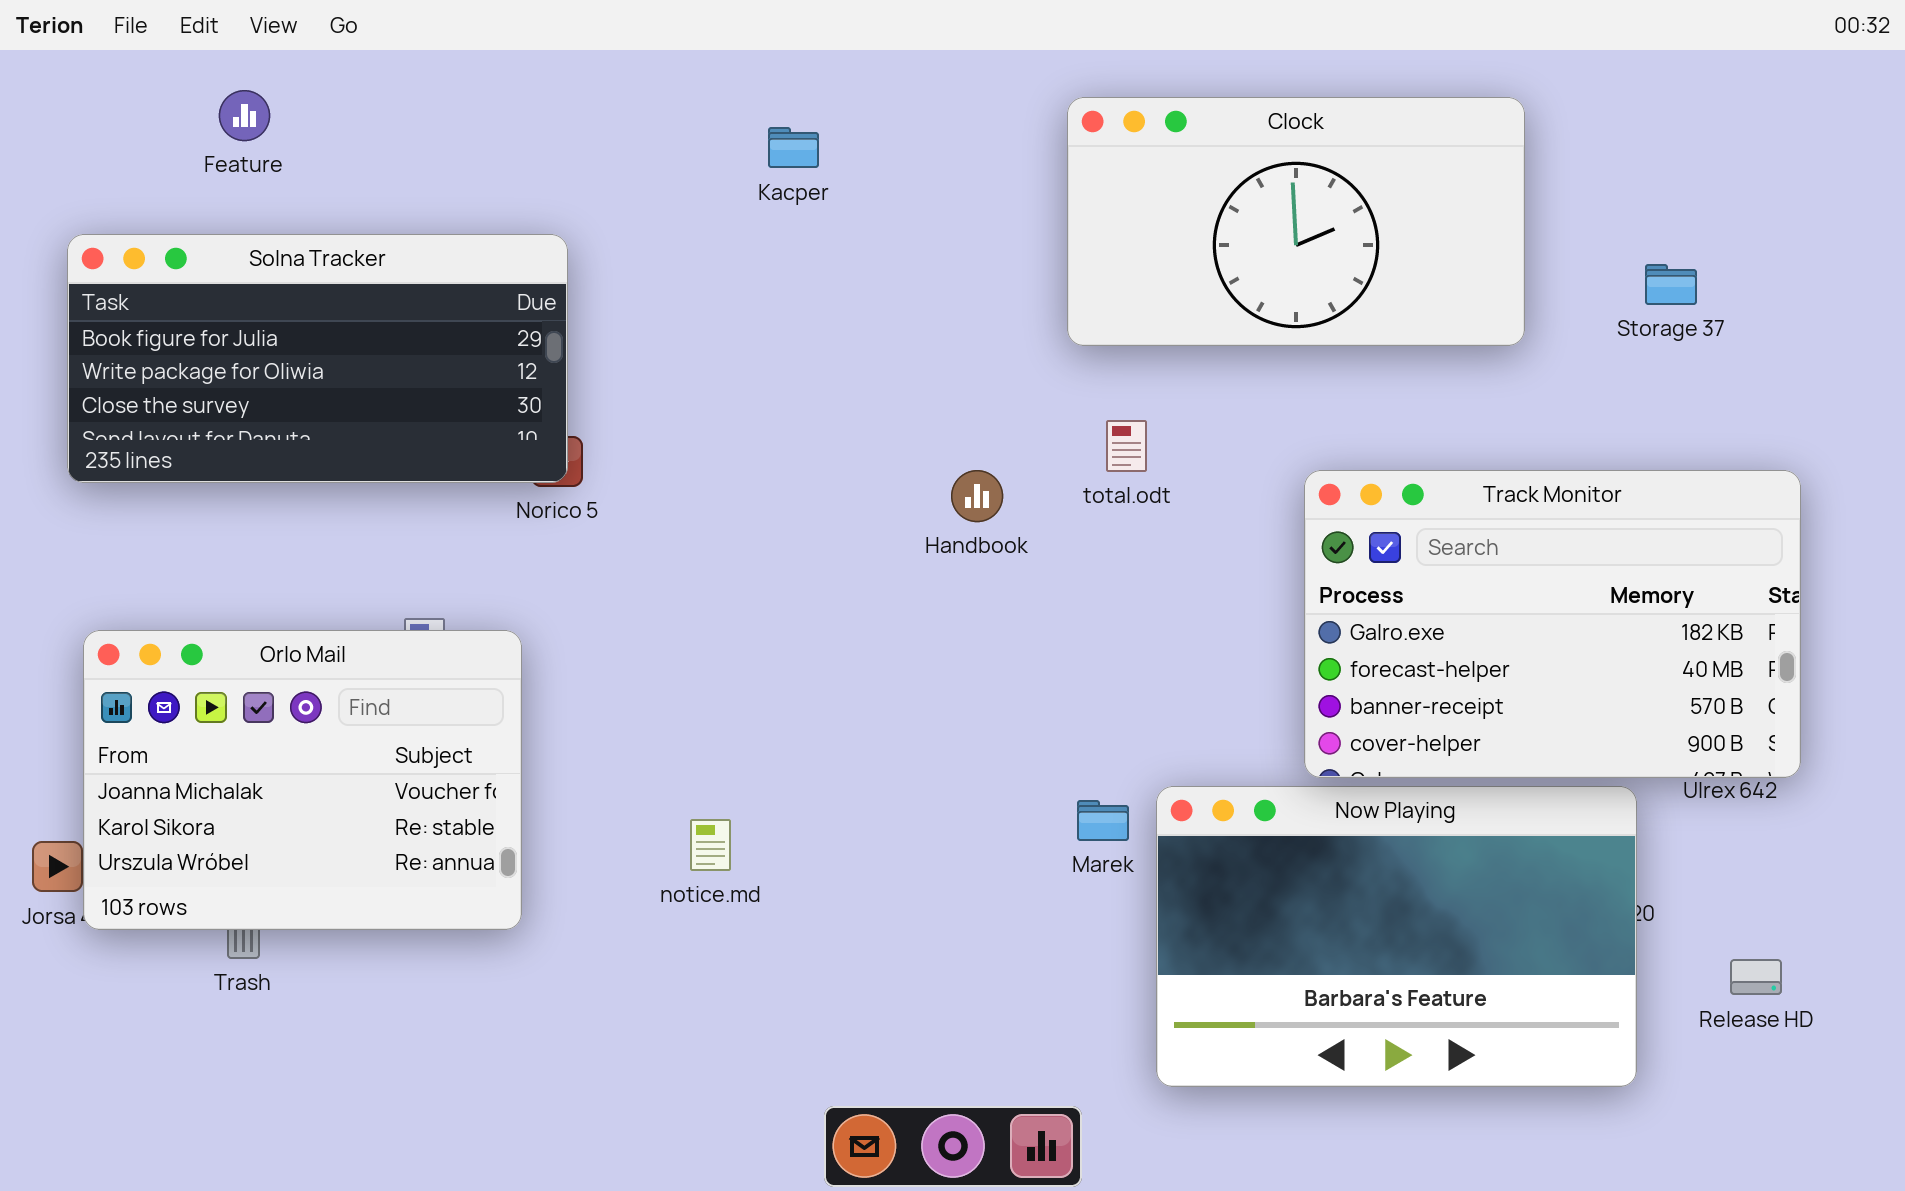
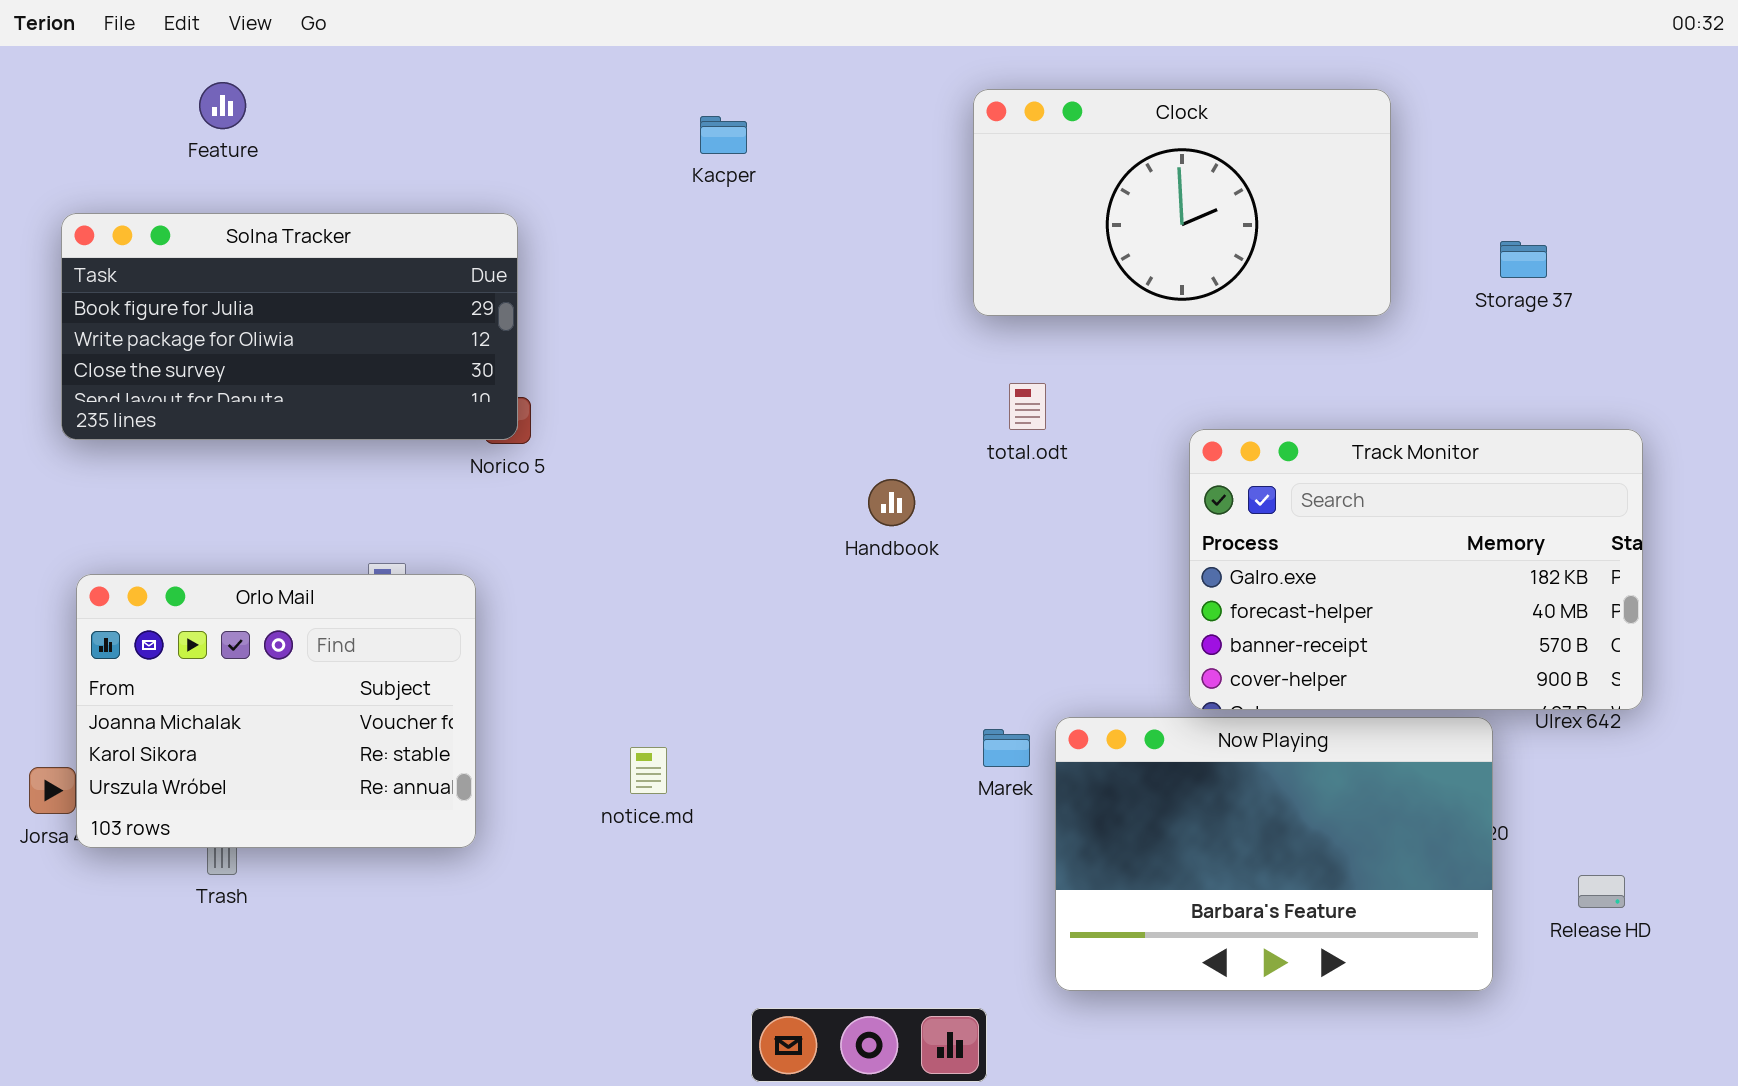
Handbook: [951,470,1003,522] -> [868,479,915,526], moved

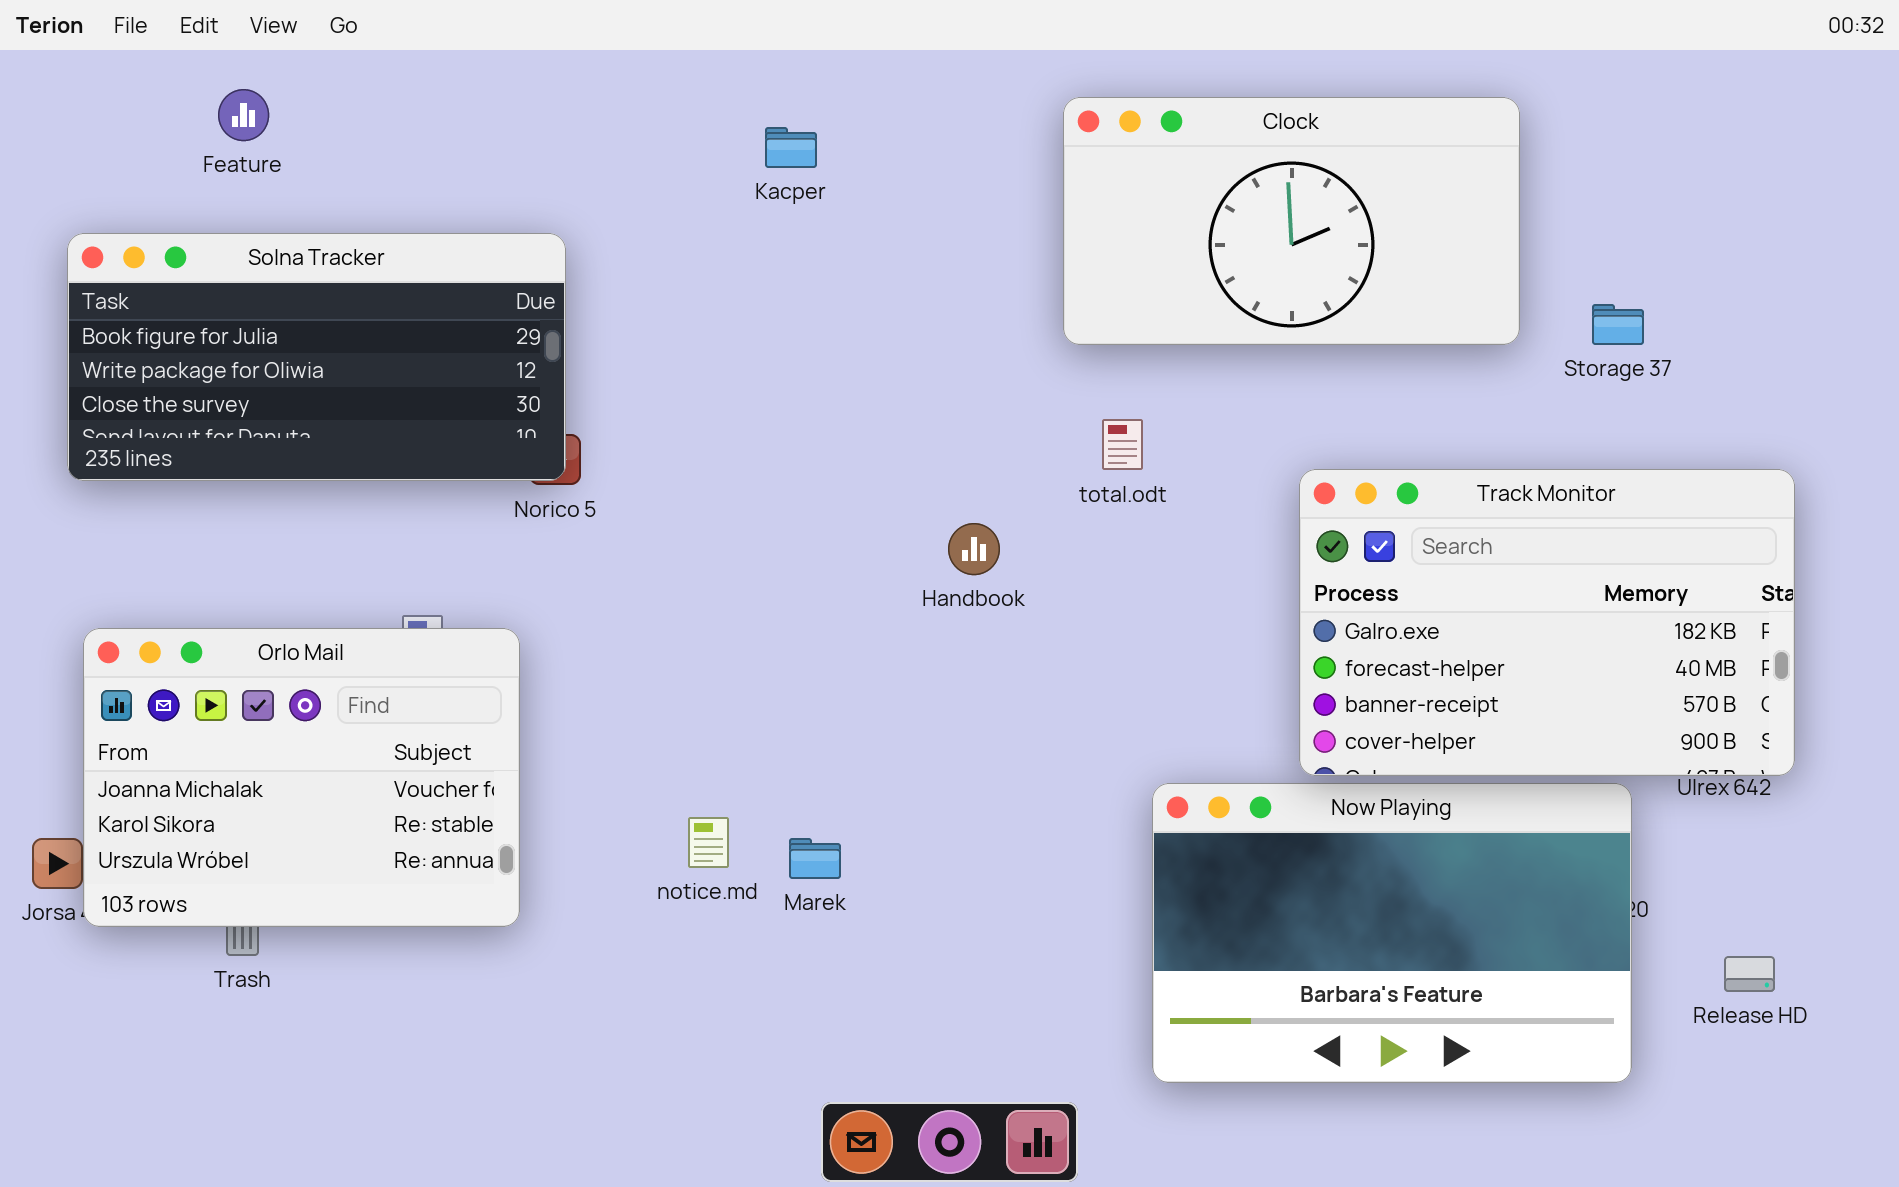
Storage 37: [1500,241,1547,278] -> [1592,304,1644,345], moved
Marek: [983,729,1030,767] -> [789,838,841,879], moved

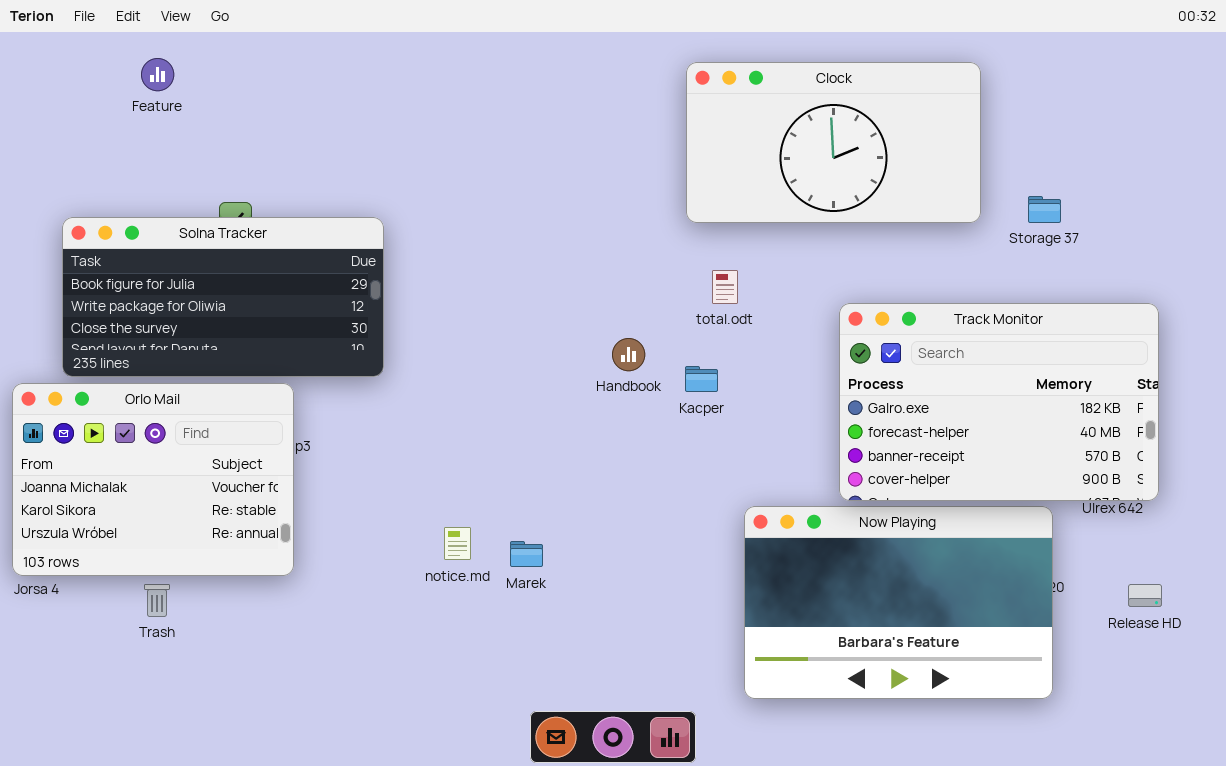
Kacper: [765,127,817,168] -> [685,366,718,392], moved
Solna Tracker: [67,233,566,481] -> [62,217,384,377], moved
Orlo Mail: [83,628,520,927] -> [12,383,294,576], moved
Release HD: [1724,956,1775,992] -> [1128,584,1162,607], moved

